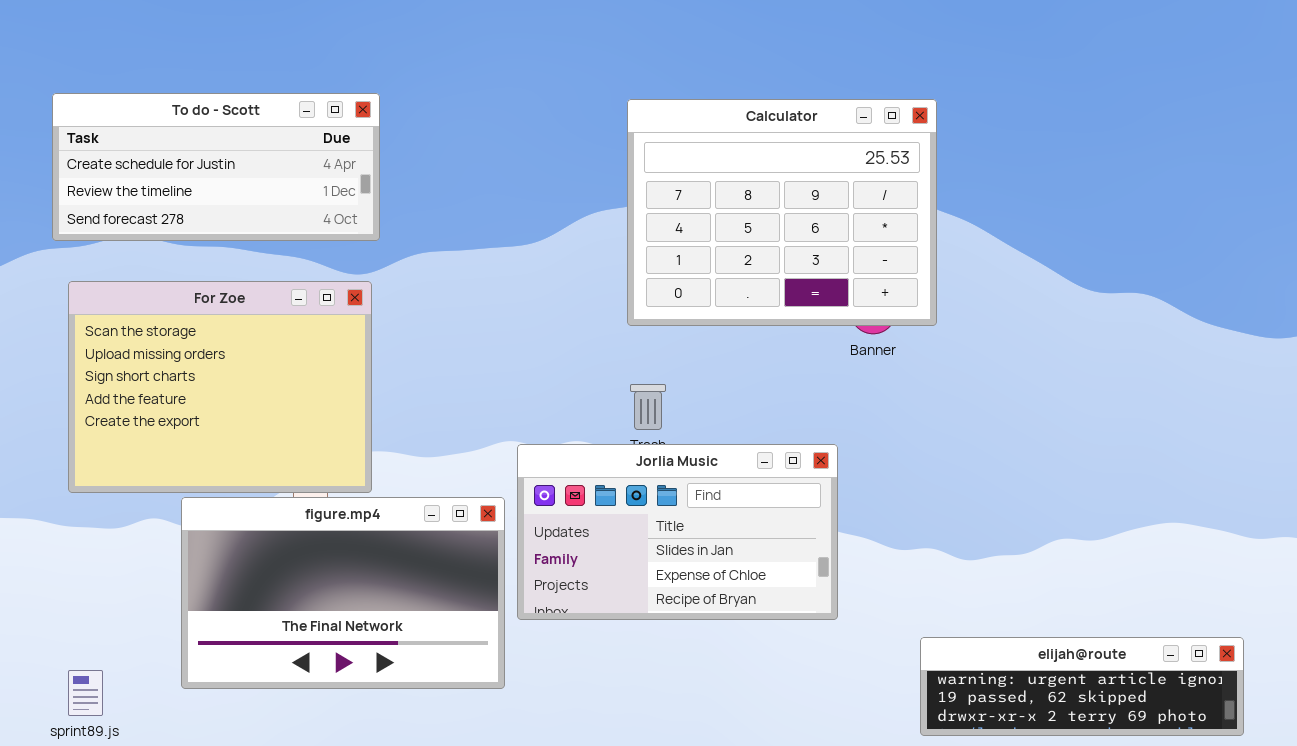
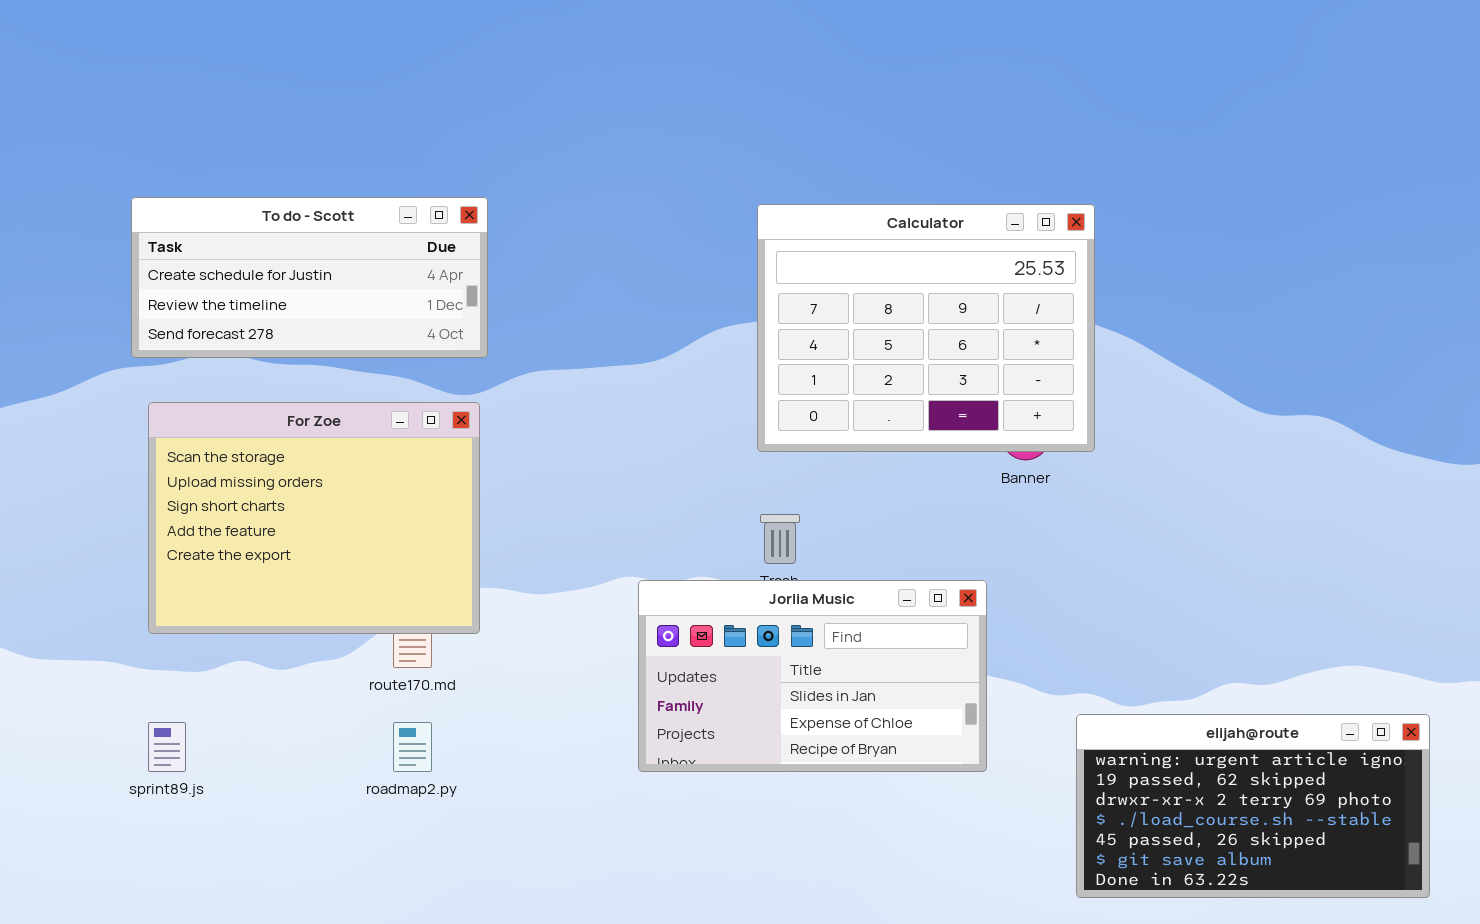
figure.mp4: [181,497,505,689] -> none, closed
elijah@route: [920,637,1244,736] -> [1076,714,1430,898], resized
sprint89.js: [68,670,103,716] -> [148,722,186,772], moved

